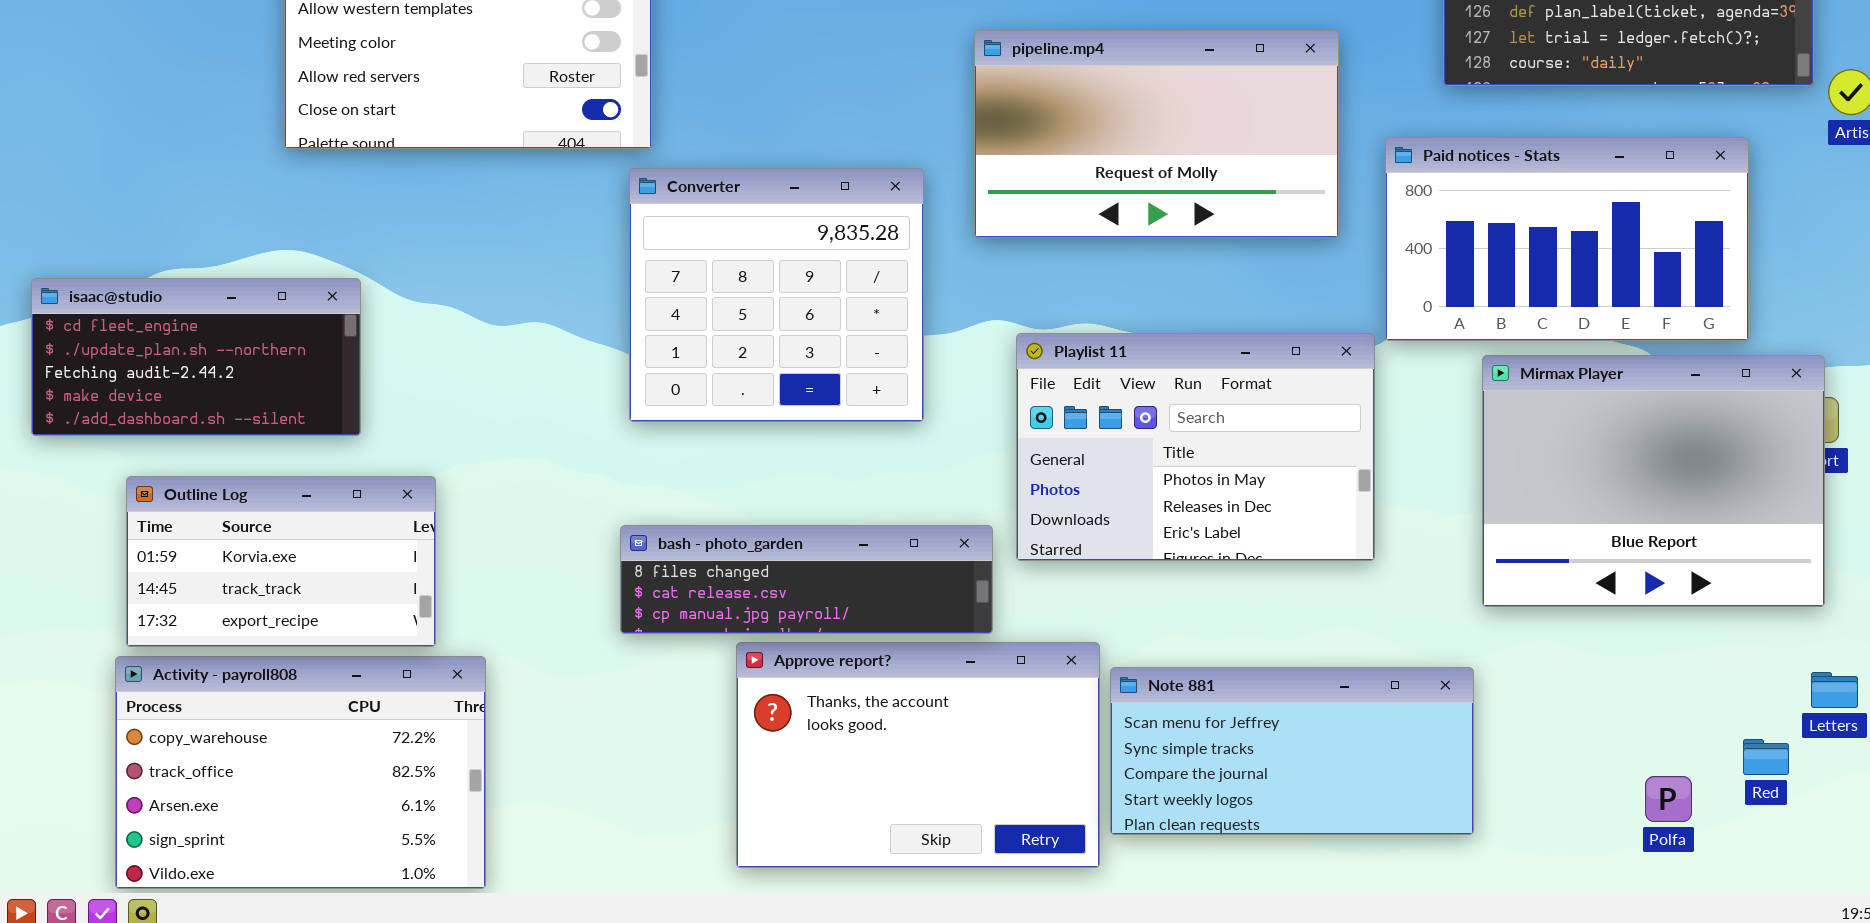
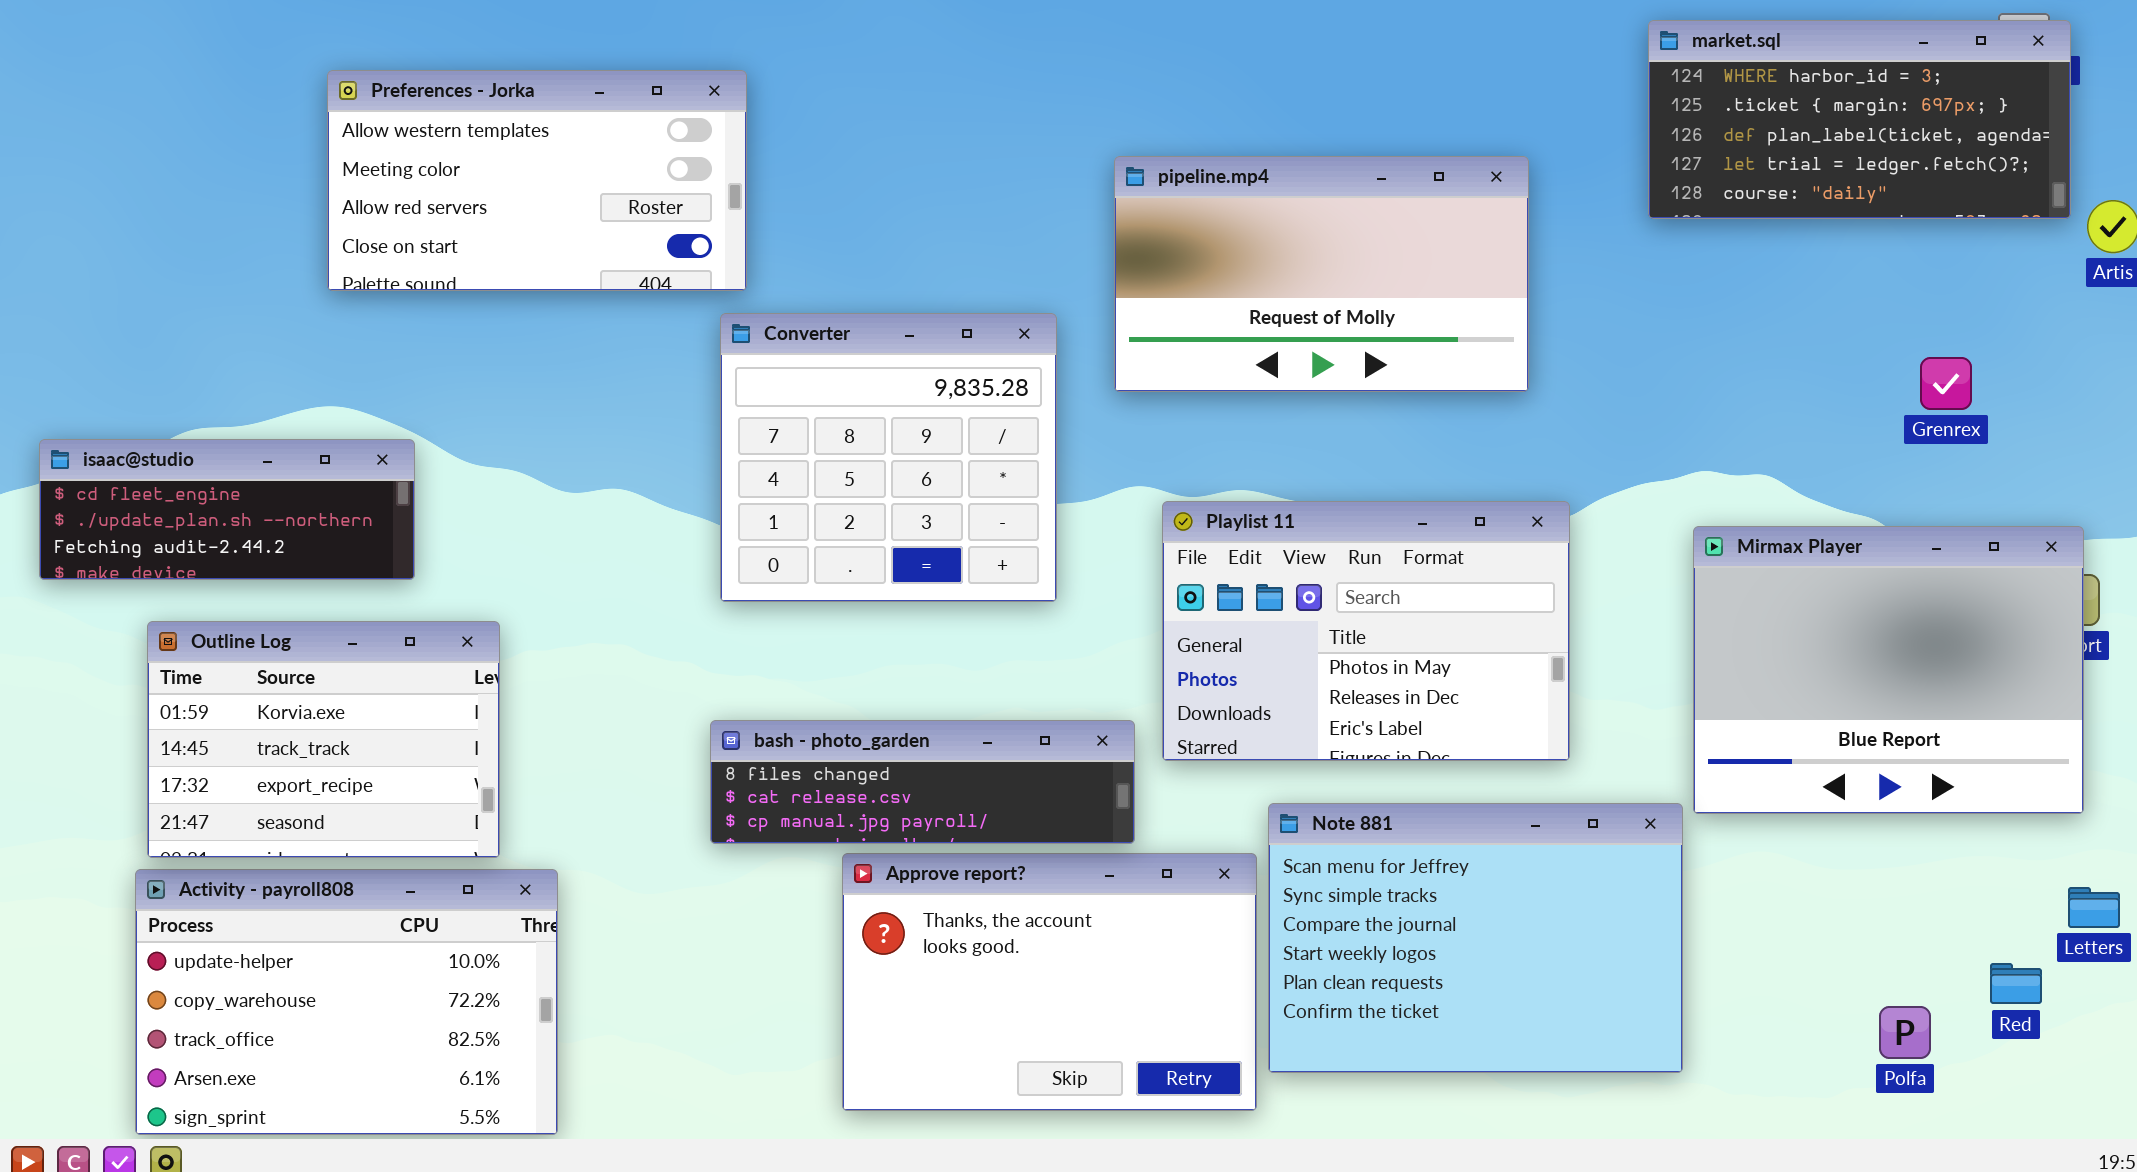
Paid notices - Stats: [1385,137,1749,341] -> none, closed
isaac@studio: [31,278,361,436] -> [39,439,415,580], resized
Outline Log: [126,476,436,647] -> [147,621,500,858], resized
Activity - payroll808: [115,656,486,889] -> [135,869,558,1135], scrolled up 1 row
Note 881: [1110,667,1474,835] -> [1268,803,1683,1073], resized

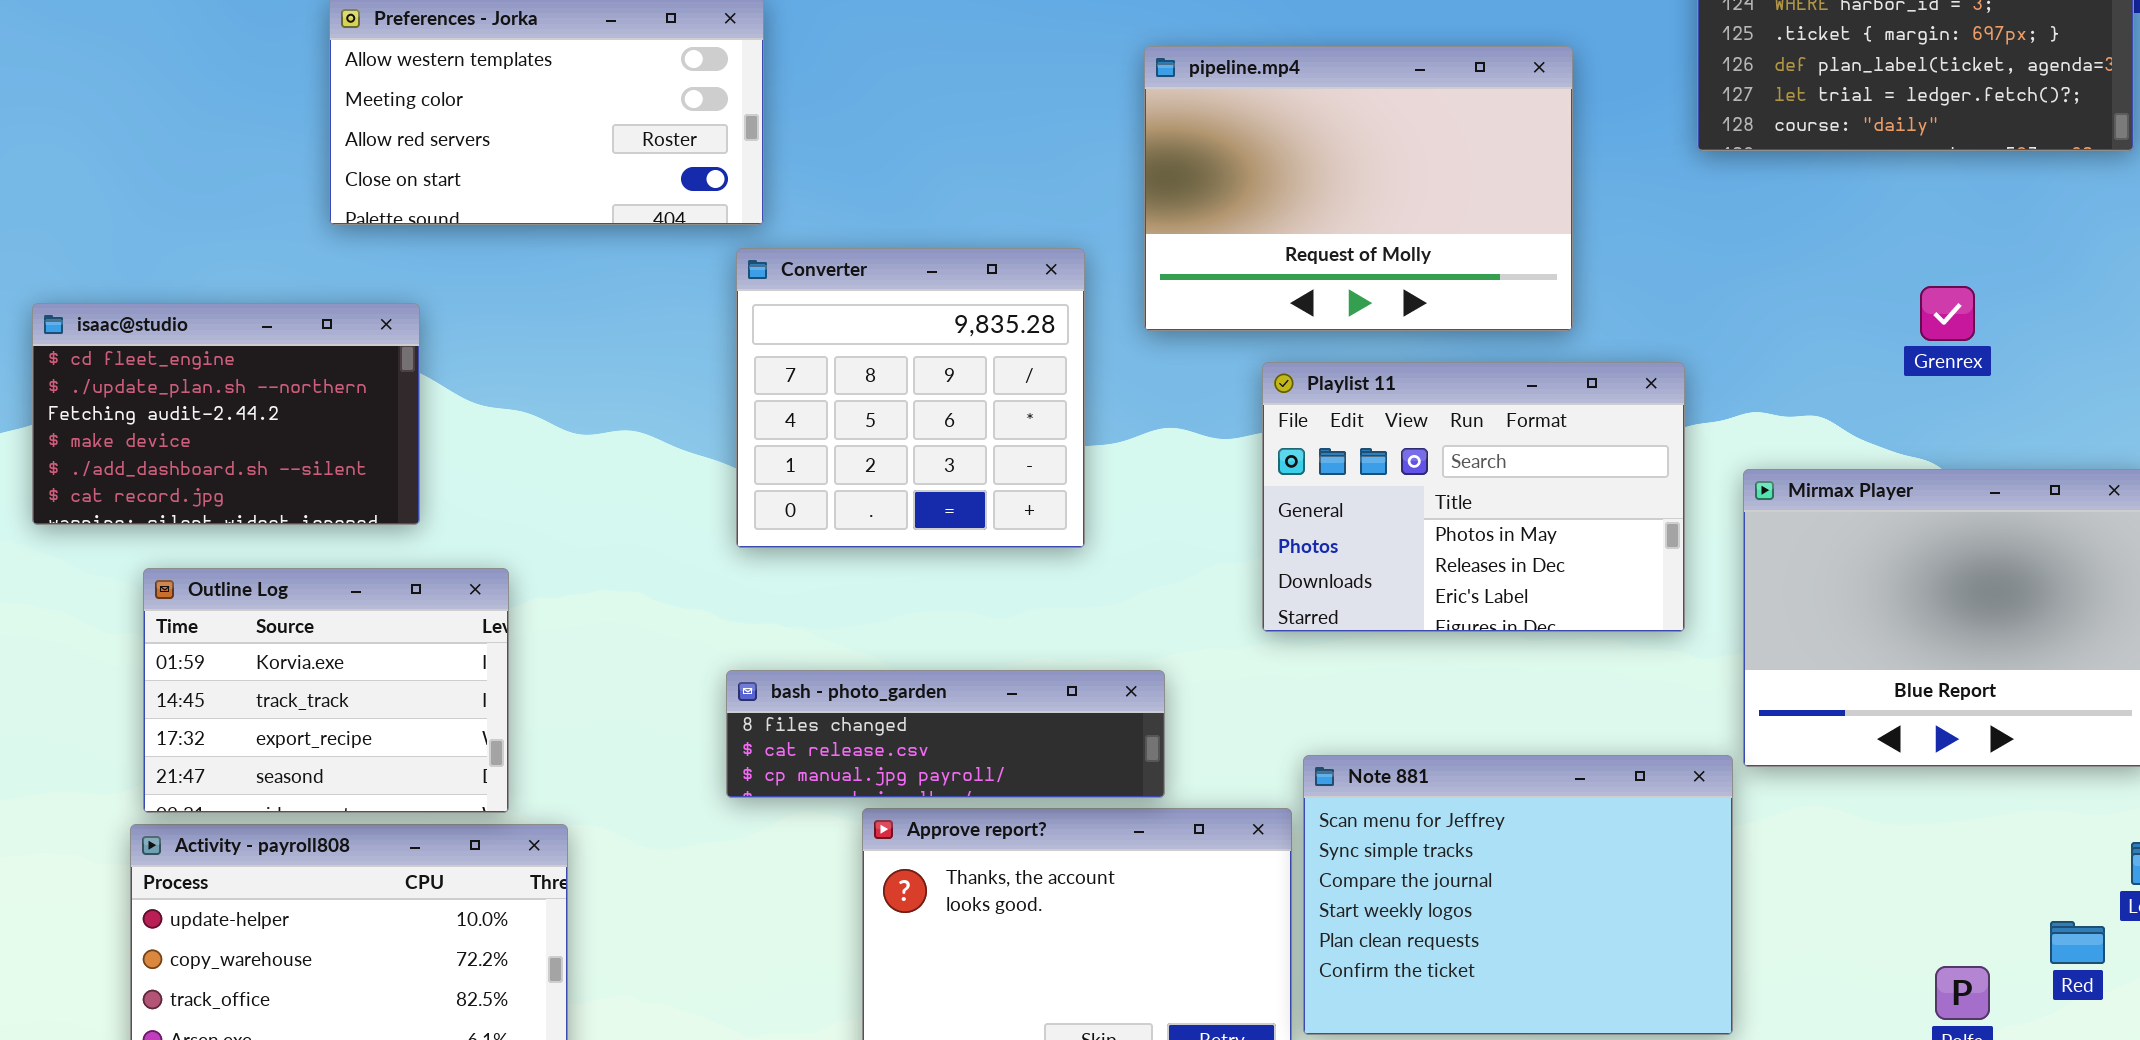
pipeline.mp4: [1114,156,1529,392] -> [1144,46,1573,331], resized
Grenrex: [1920,357,1972,410] -> [1920,286,1975,341], moved
isaac@studio: [39,439,415,580] -> [32,303,420,525], resized
Playlist 11: [1162,501,1570,761] -> [1262,362,1685,632], moved

